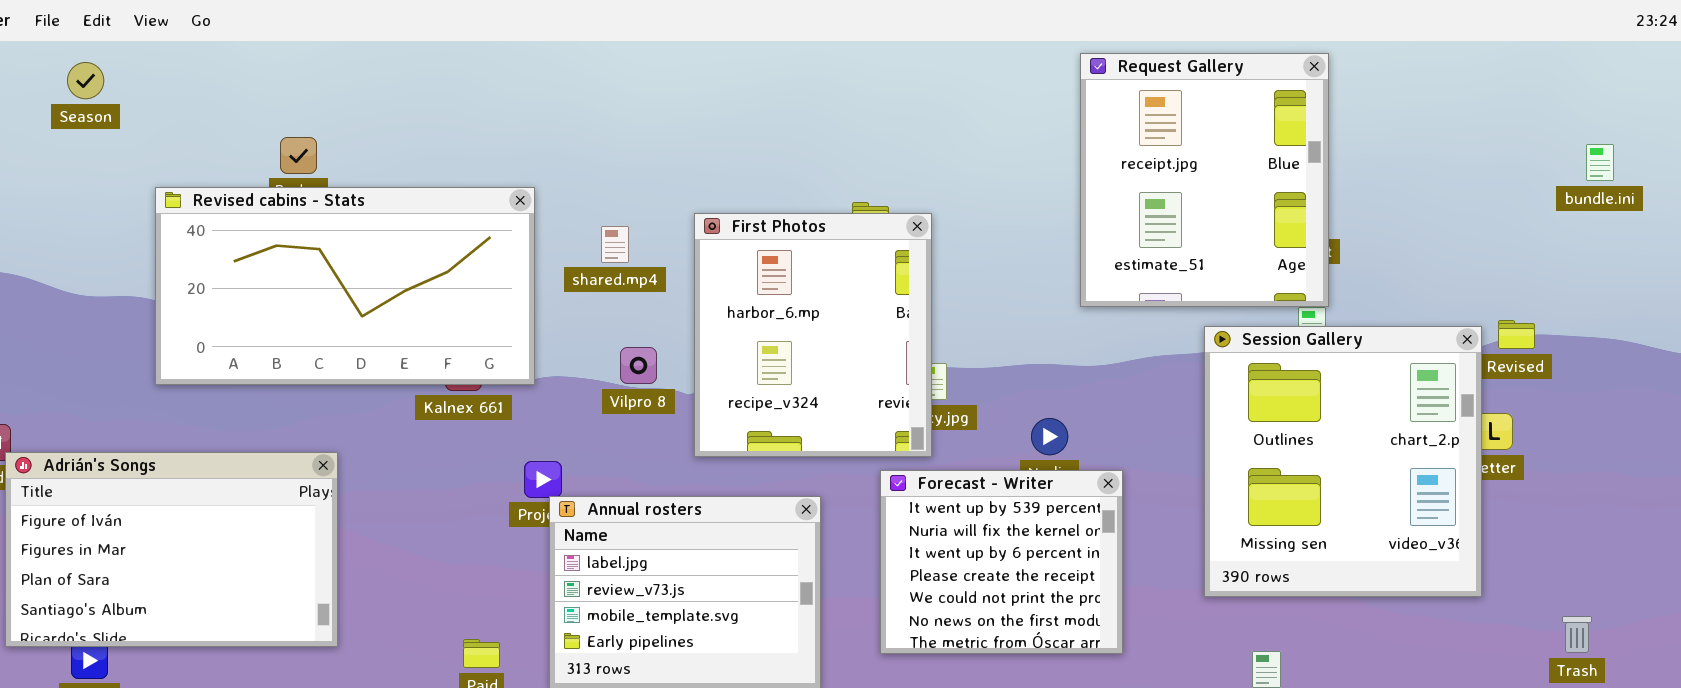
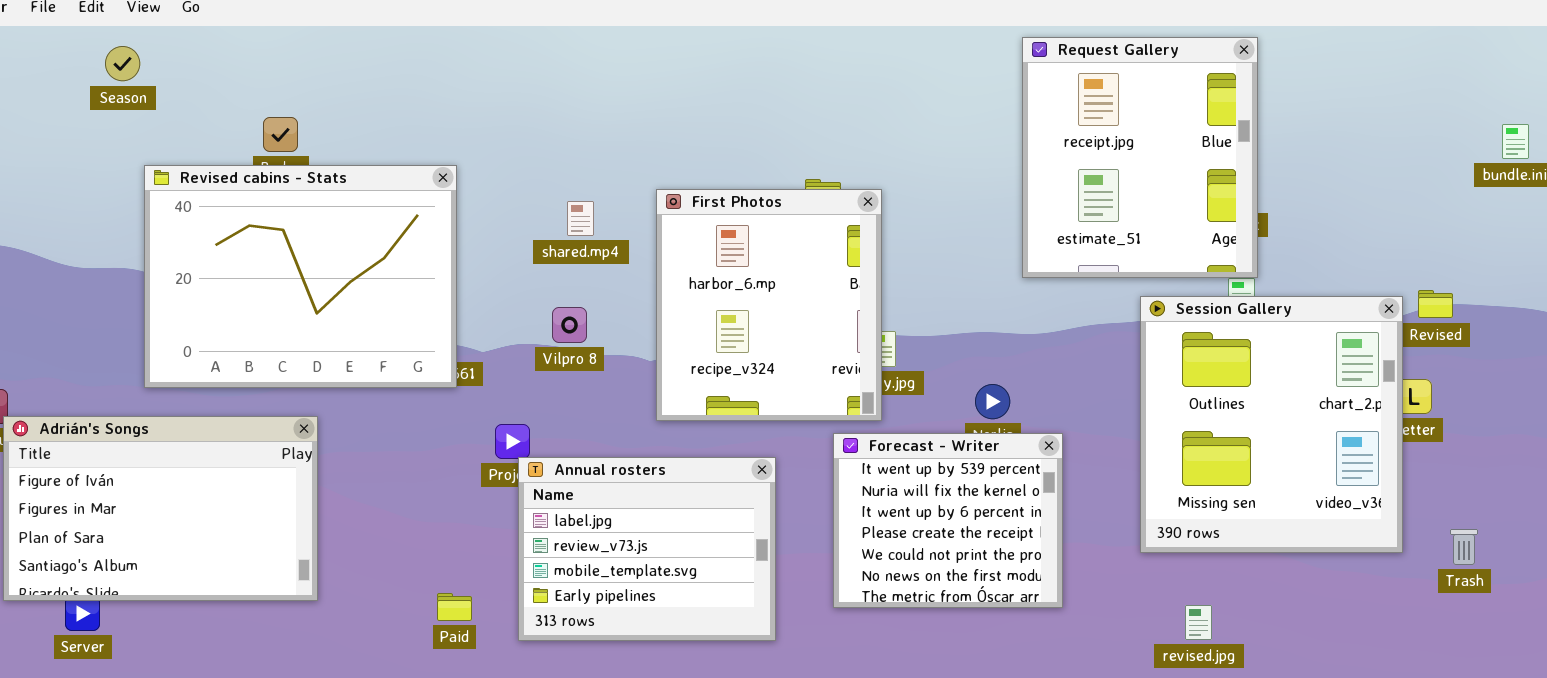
Season: [67,62,104,99] -> [105,46,140,81], moved
Revised cabins - Stats: [155,187,535,385] -> [144,165,457,388], resized
Vilpro 8: [620,347,657,384] -> [552,307,587,343], moved
Trash: [1562,616,1592,653] -> [1450,529,1478,565], moved

